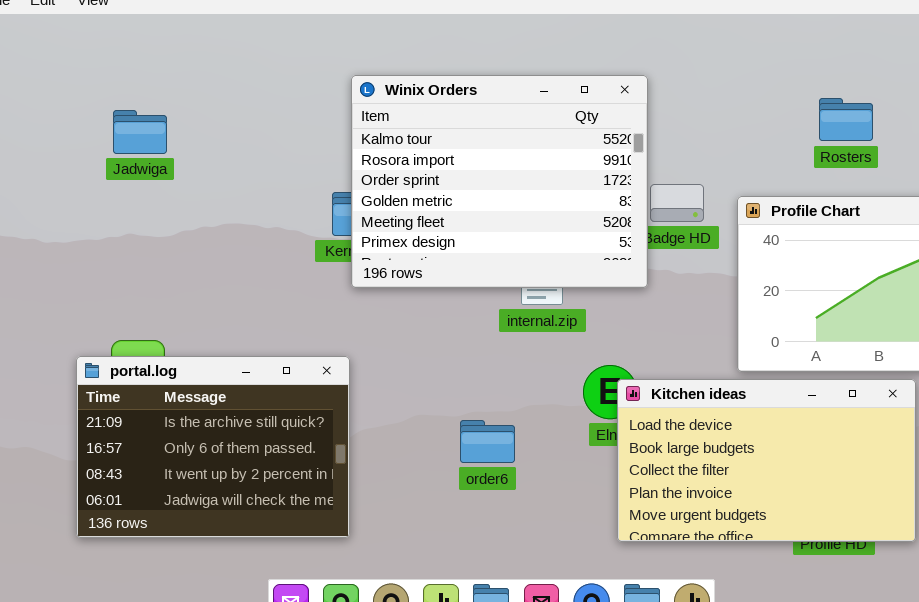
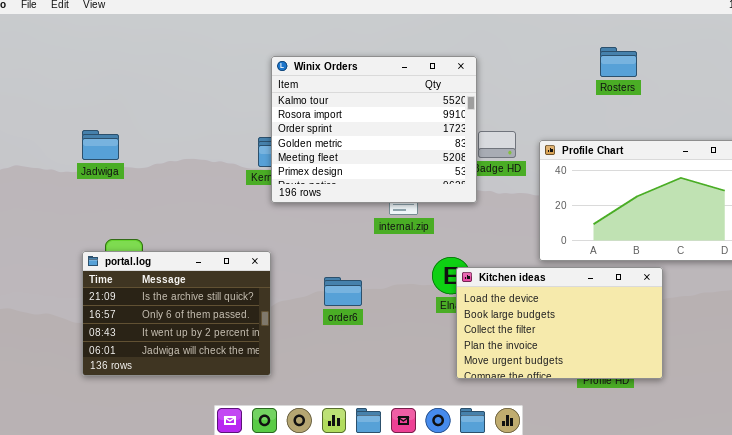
Rosters: [819,98,873,141] -> [600,47,637,77], moved
Jadwiga: [113,110,167,154] -> [82,130,119,160], moved
order6: [460,420,515,463] -> [324,277,362,306], moved

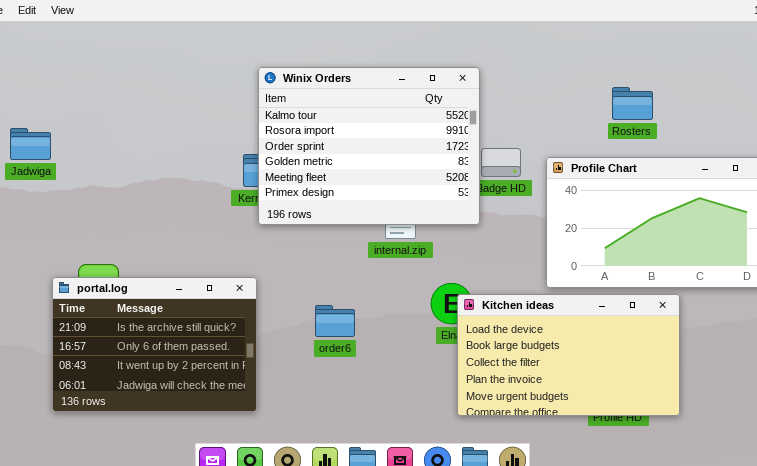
Rosters: [600,47,637,77] -> [612,87,653,120], moved
Jadwiga: [82,130,119,160] -> [10,128,51,160], moved

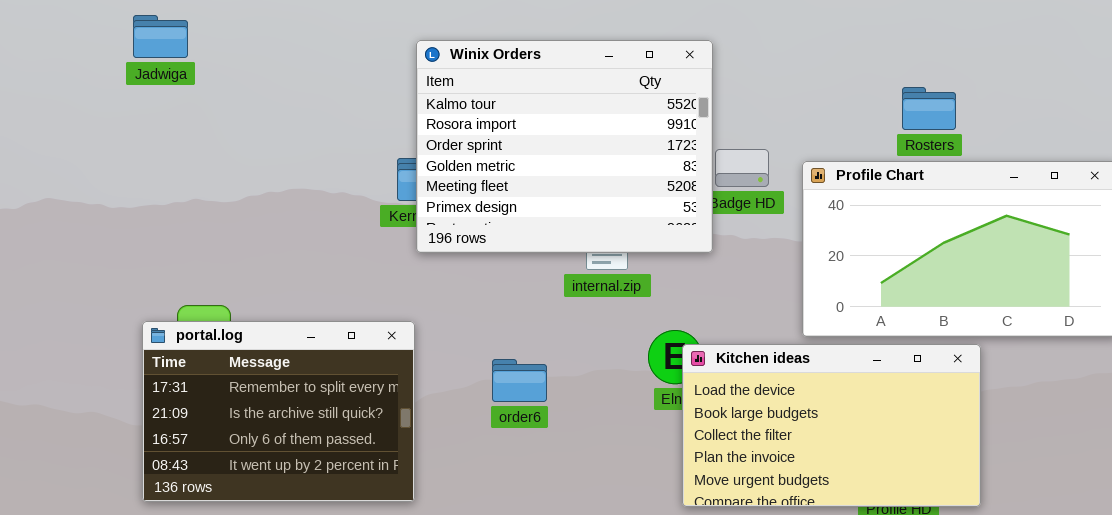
Rosters: [612,87,653,120] -> [902,87,956,130], moved
Jadwiga: [10,128,51,160] -> [133,15,188,58], moved
portal.log: [52,277,257,412] -> [142,321,415,502], scrolled up 1 row

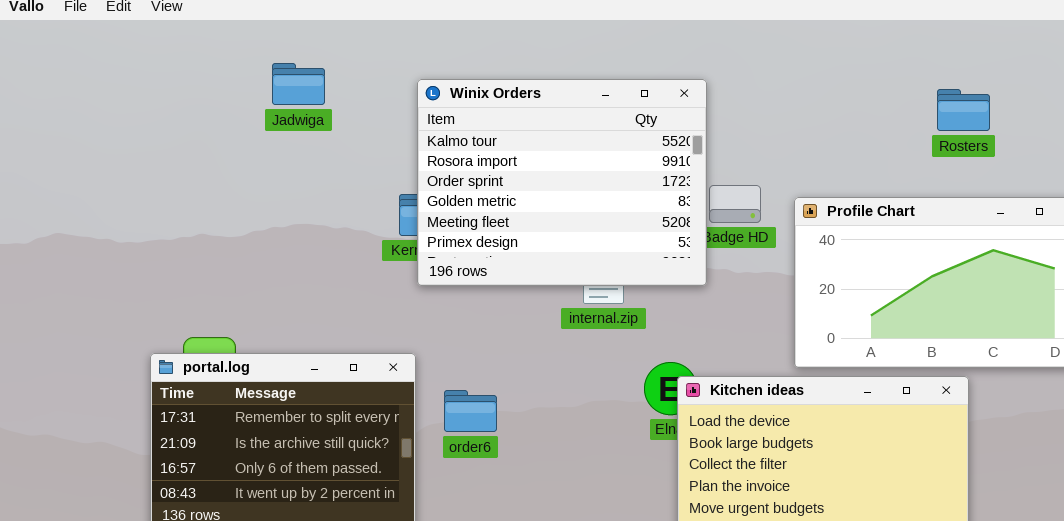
Jadwiga: [133,15,188,58] -> [272,63,325,105], moved
Rosters: [902,87,956,130] -> [937,89,990,131], moved
order6: [492,359,547,402] -> [444,390,497,432], moved

